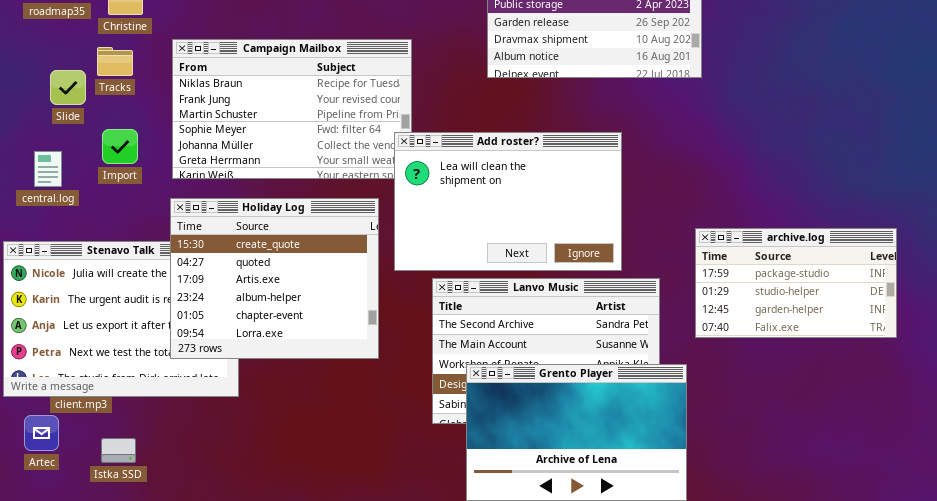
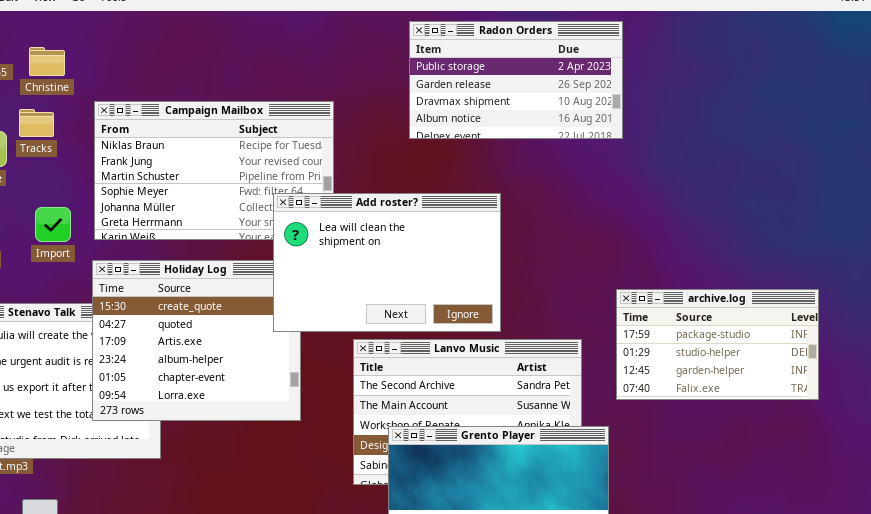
Import: [102,129,138,164] -> [35,207,71,242], moved
Add roster?: [394,132,622,271] -> [273,193,501,332], moved

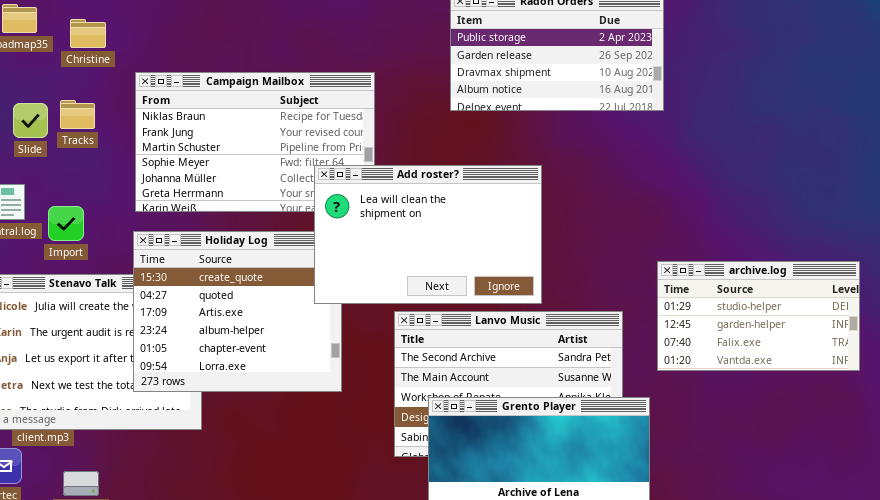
Tracks: [19,109,54,137] -> [60,100,95,129], moved
Import: [35,207,71,242] -> [48,206,84,241], moved
archive.log: [616,289,819,400] -> [657,261,860,371], scrolled down 1 row

